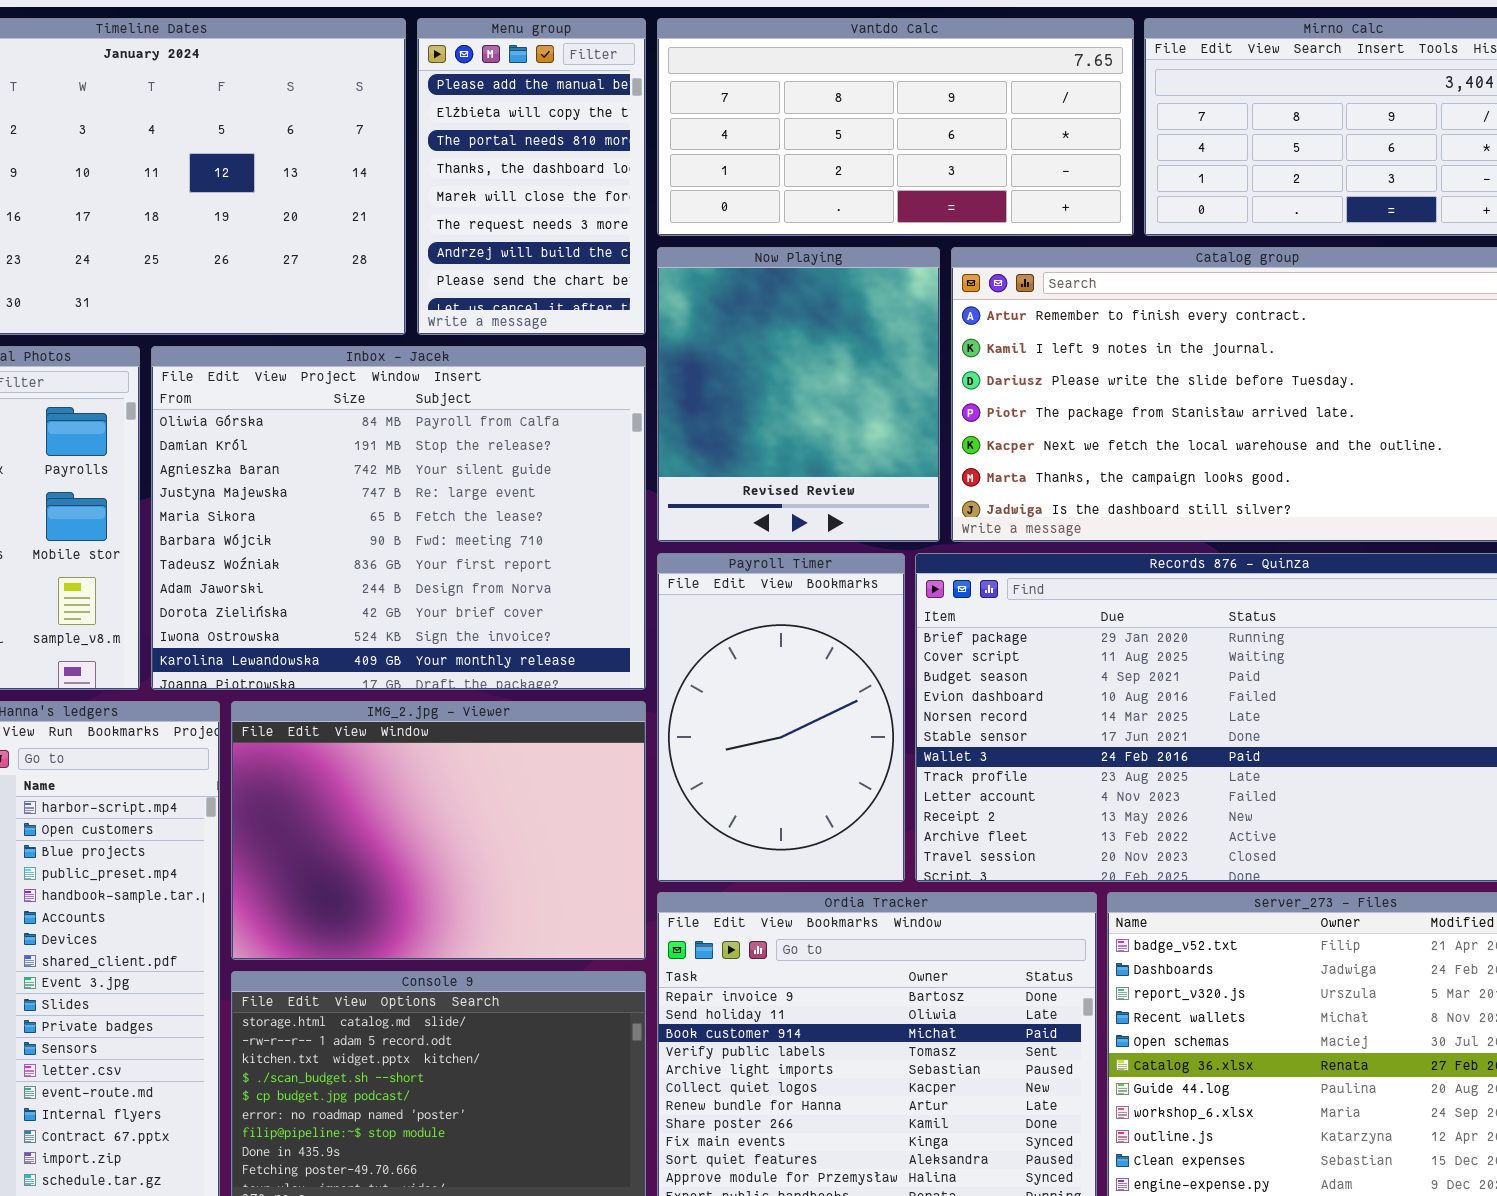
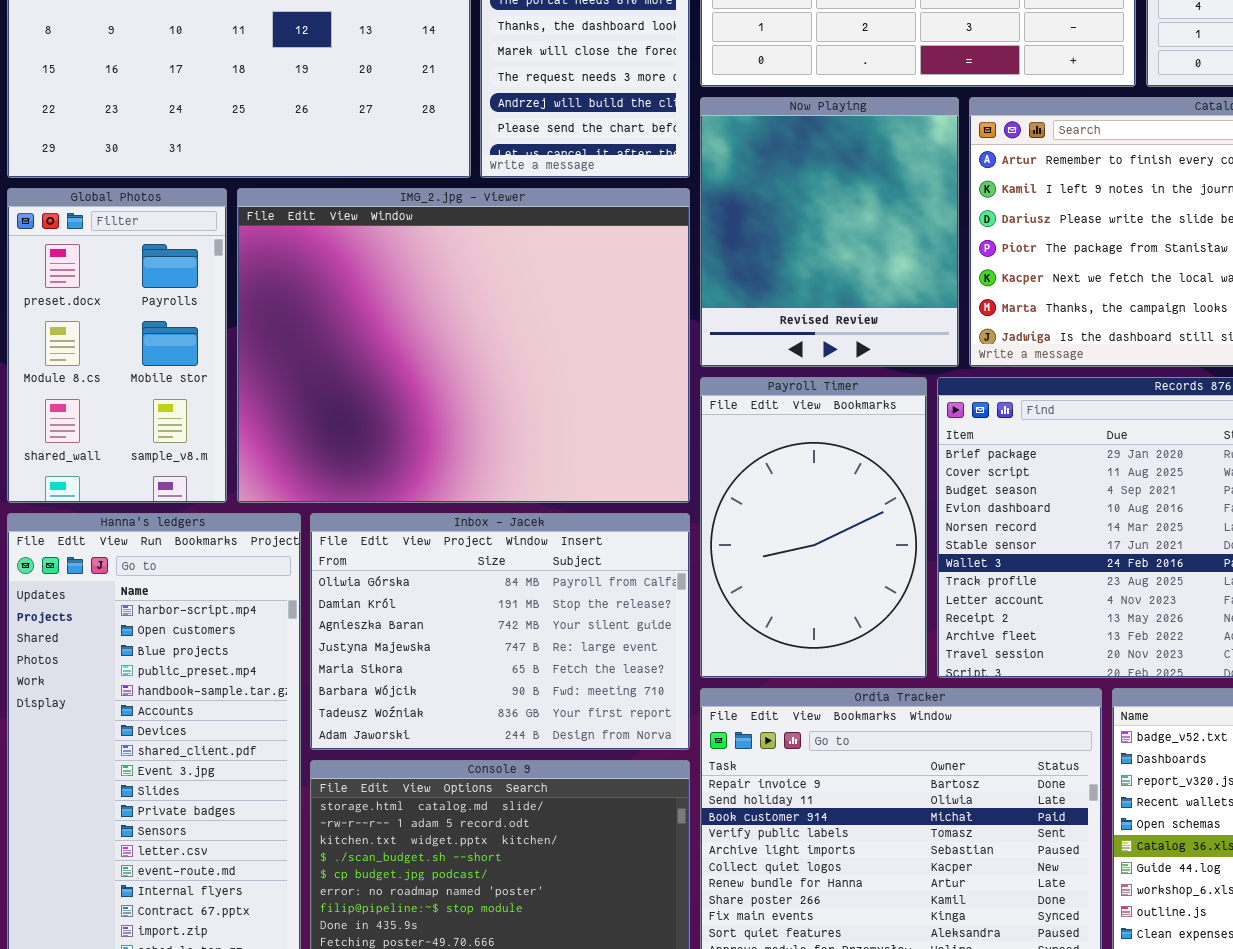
Inbox - Jacek: [151,346,646,690] -> [310,513,690,750], moved, resized
IMG_2.jpg - Viewer: [231,701,646,960] -> [237,188,690,503], moved, resized

